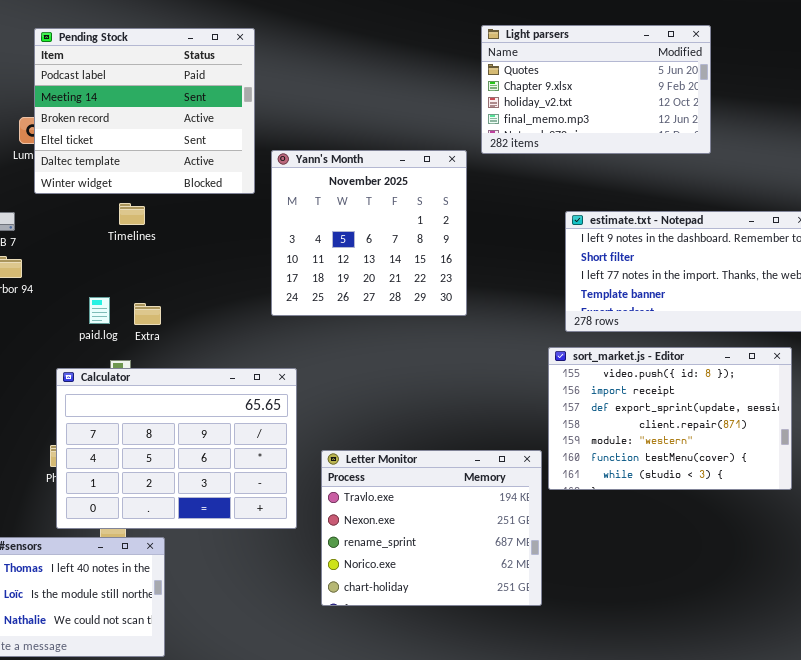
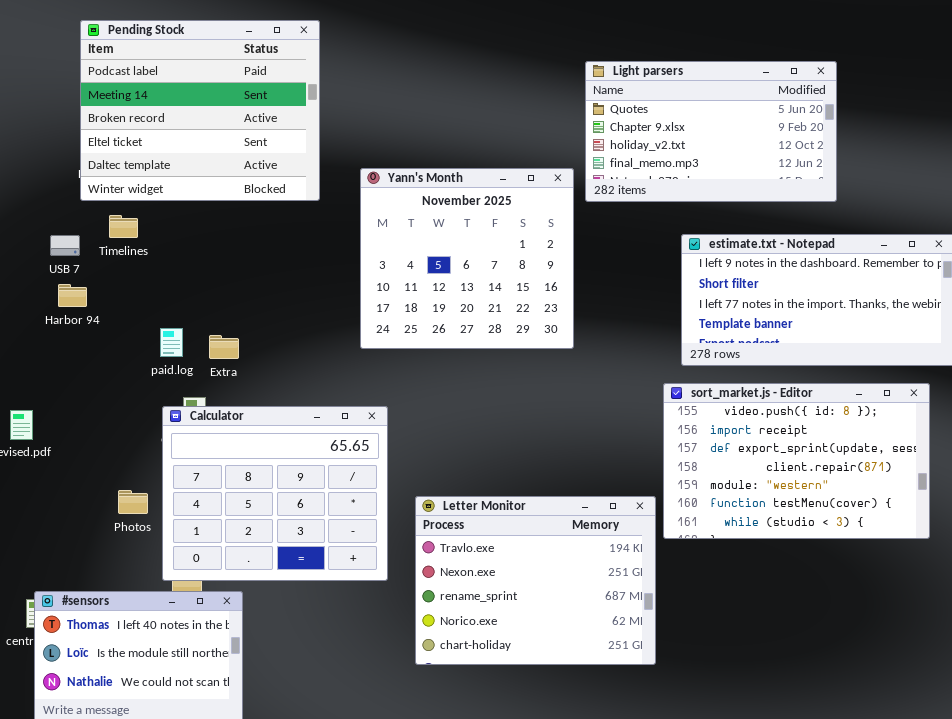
Light parsers: [481,25,711,154] -> [585,61,837,202], moved
Pending Stock: [34,28,255,194] -> [80,20,320,201], moved
Timelines: [119,203,145,225] -> [109,215,138,238], moved
Calculator: [56,368,297,529] -> [162,406,388,581], resized

